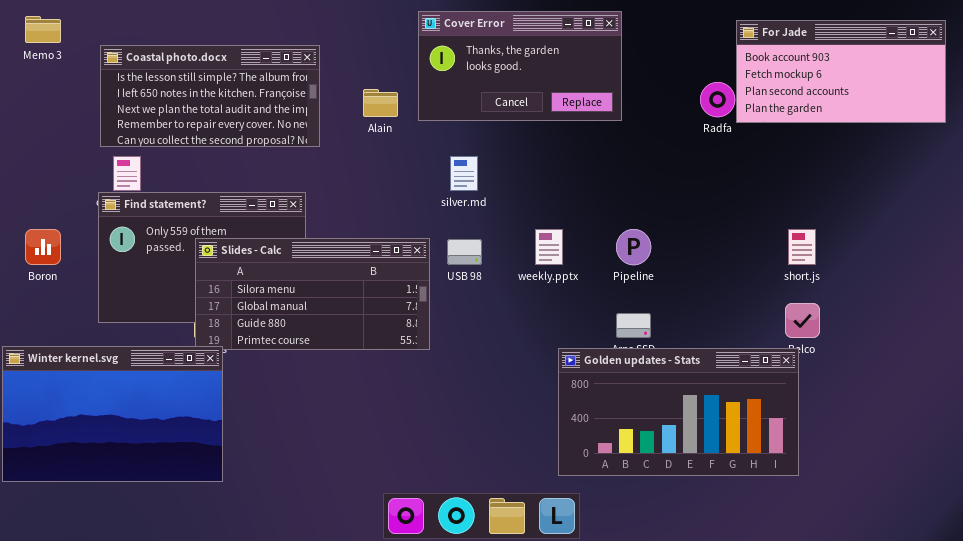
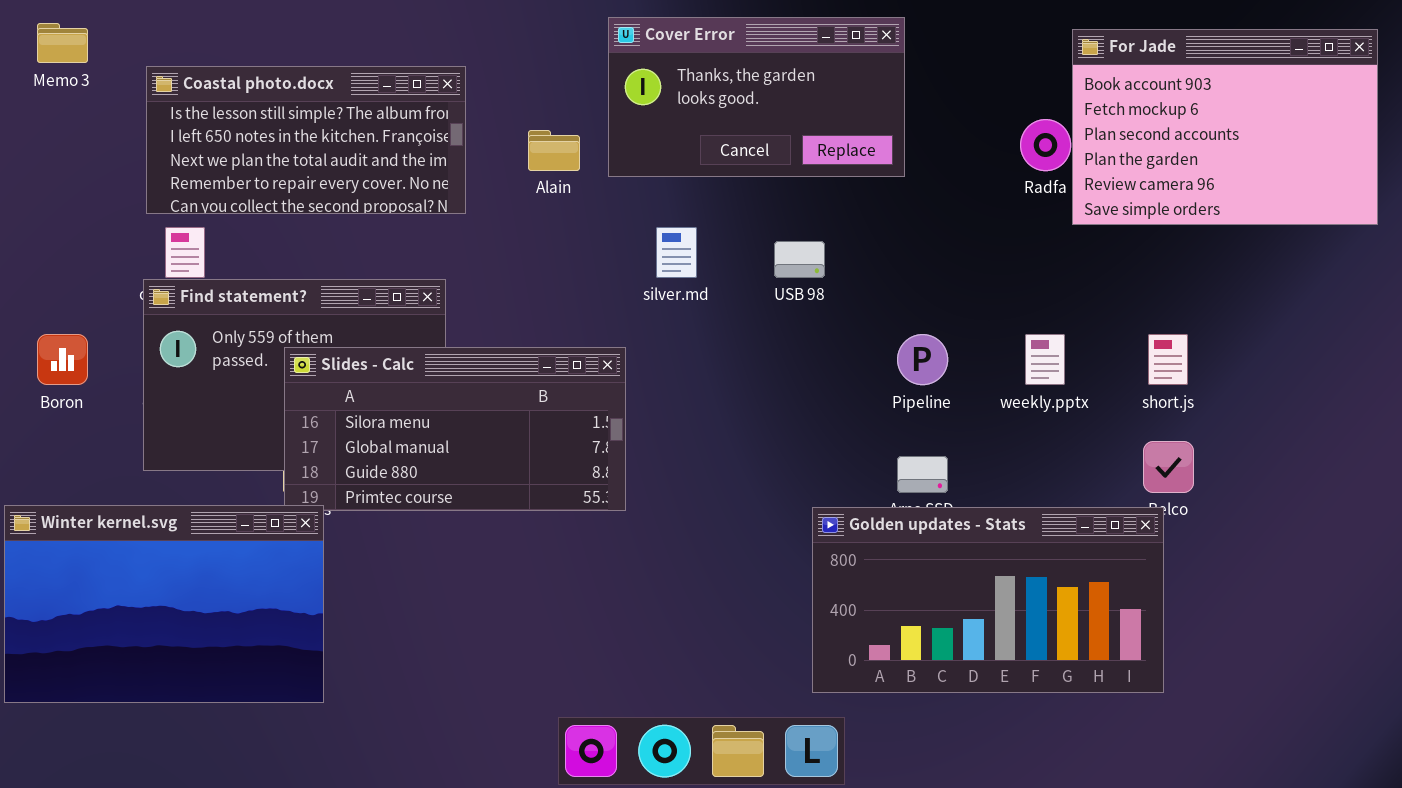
For Jade: [736,20,946,123] -> [1072,29,1378,225], resized
weekly.pptx: [535,229,563,265] -> [1025,334,1065,385], moved
USB 98: [447,239,482,265] -> [774,241,825,278], moved

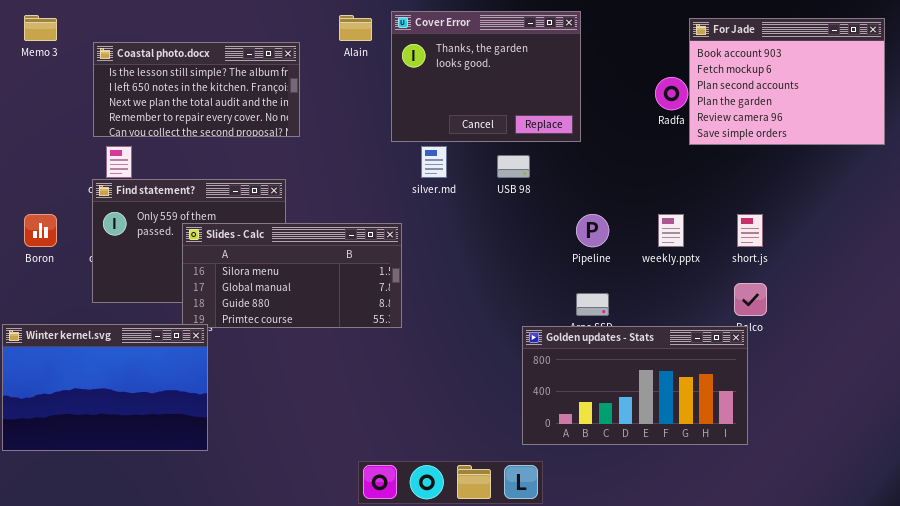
Cover Error: [608,17,905,177] -> [391,11,581,142], resized
Alain: [528,130,580,171] -> [339,15,372,41], moved

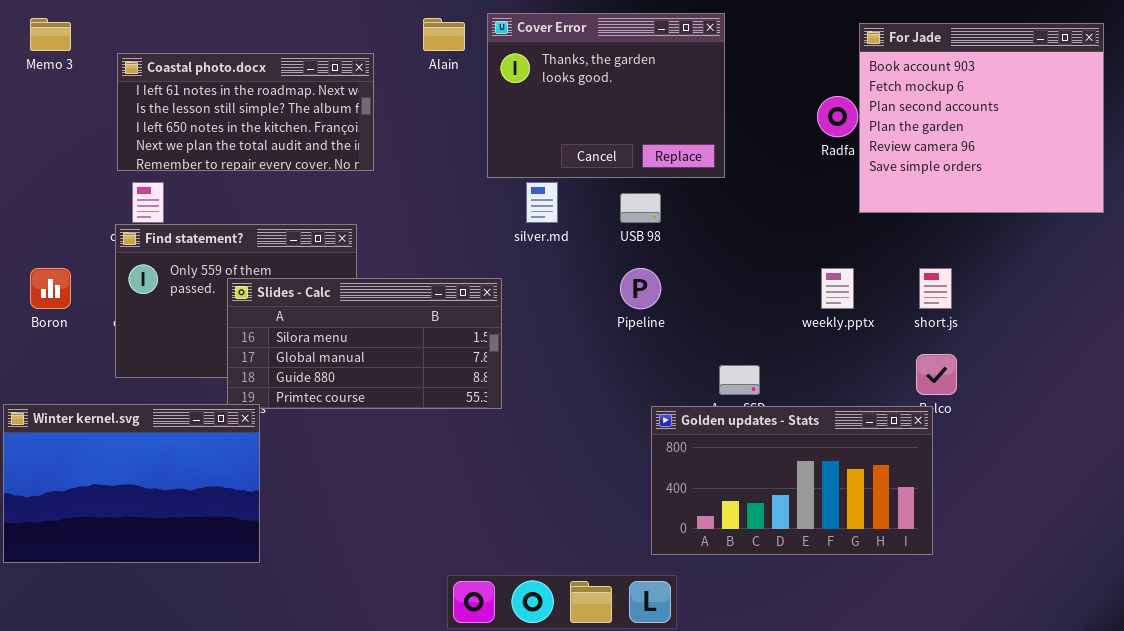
For Jade: [689,18,885,145] -> [859,23,1104,213], resized
Coastal photo.docx: [93,42,300,137] -> [117,53,374,171], scrolled up 1 row
Pipeline: [576,214,609,247] -> [620,268,661,309], moved

